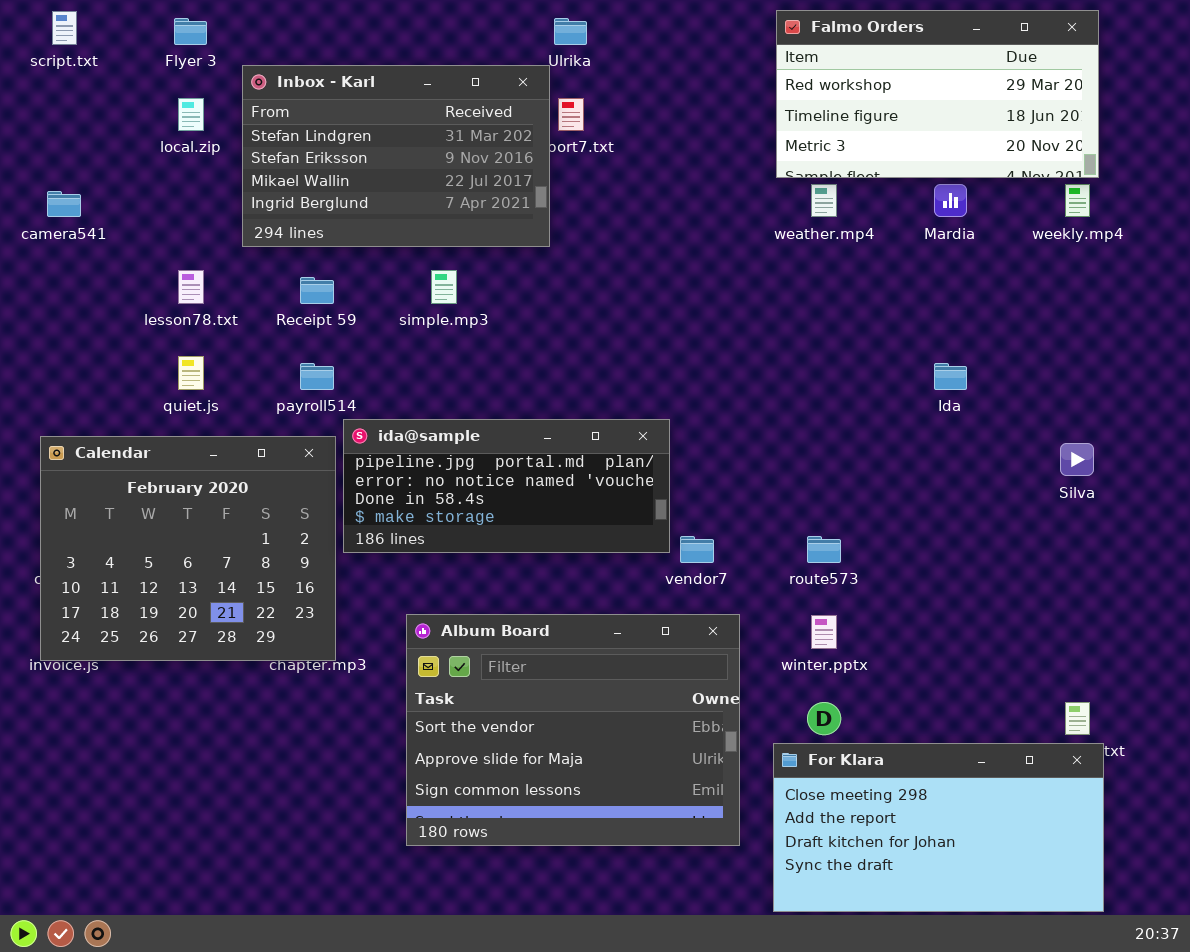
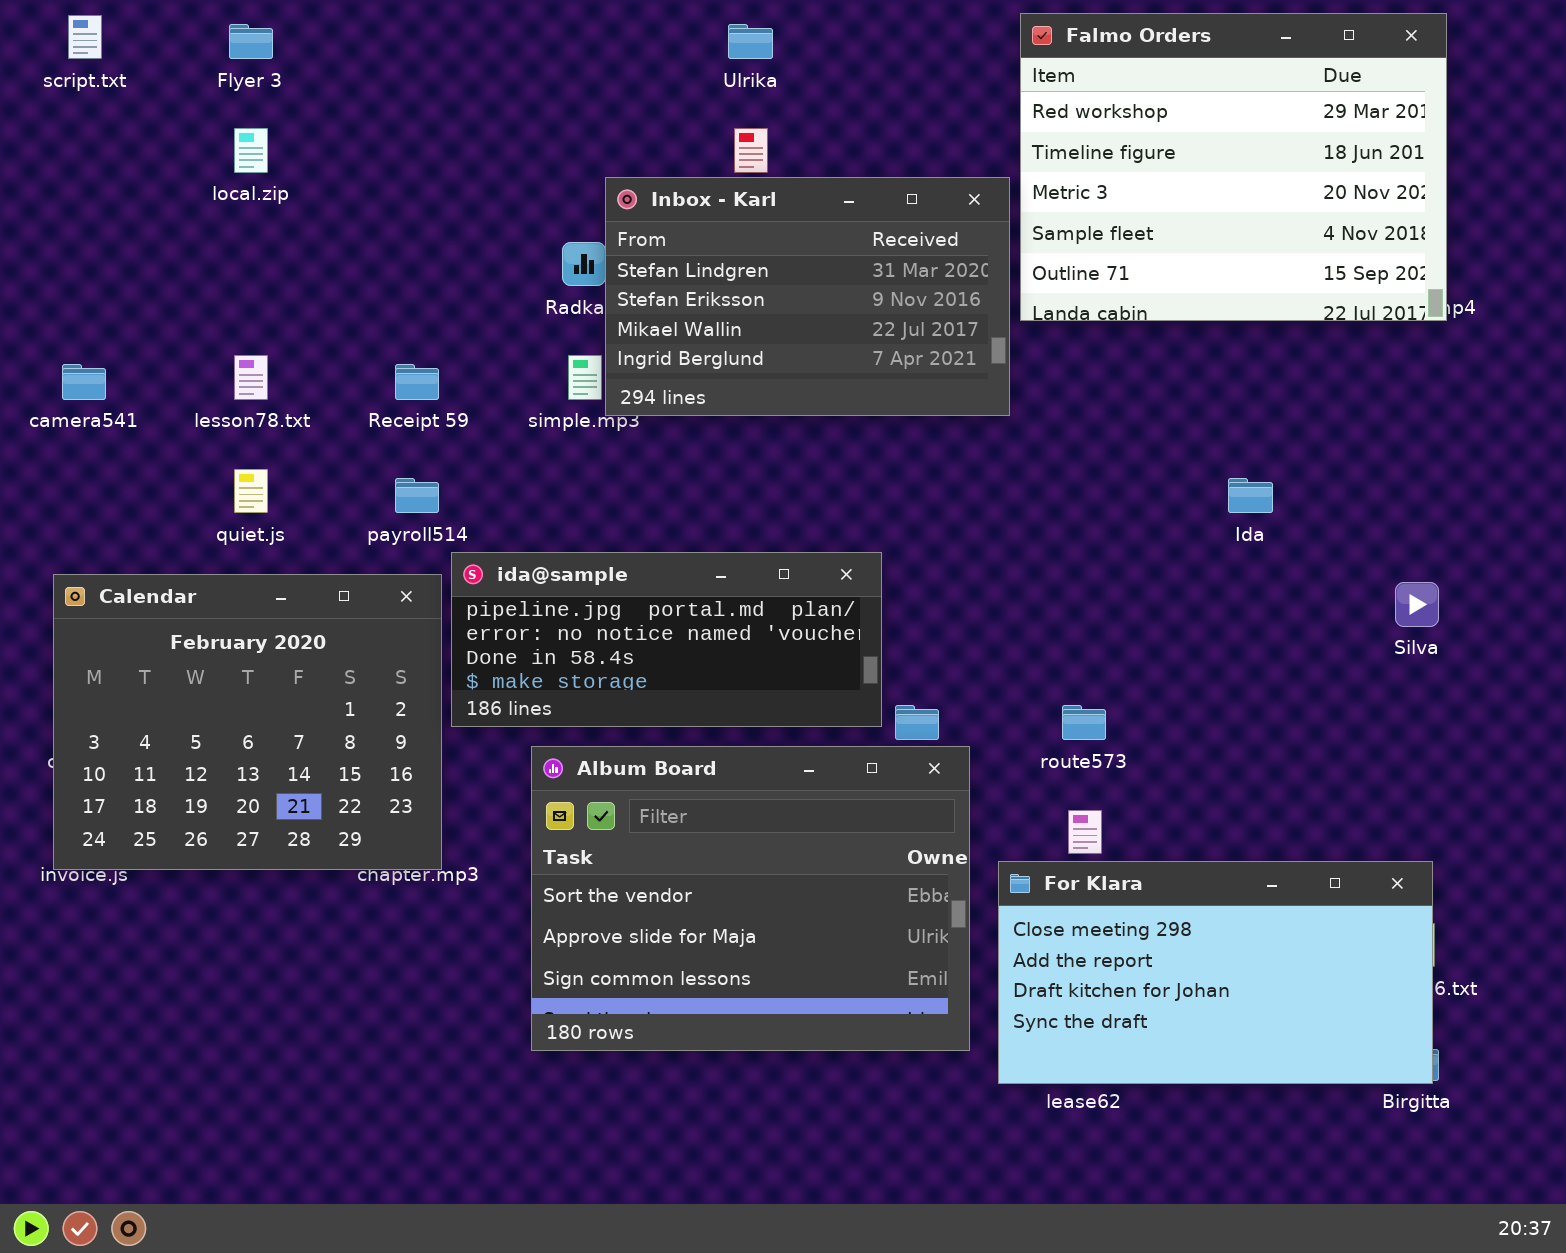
Falmo Orders: [776,10,1099,178] -> [1020,13,1447,321], resized
Inbox - Karl: [242,65,550,247] -> [605,177,1010,416], moved
camera541: [47,191,81,217] -> [62,364,106,400], moved
Album Board: [406,614,740,846] -> [531,746,970,1051], moved
For Klara: [773,743,1104,912] -> [998,861,1433,1084], moved

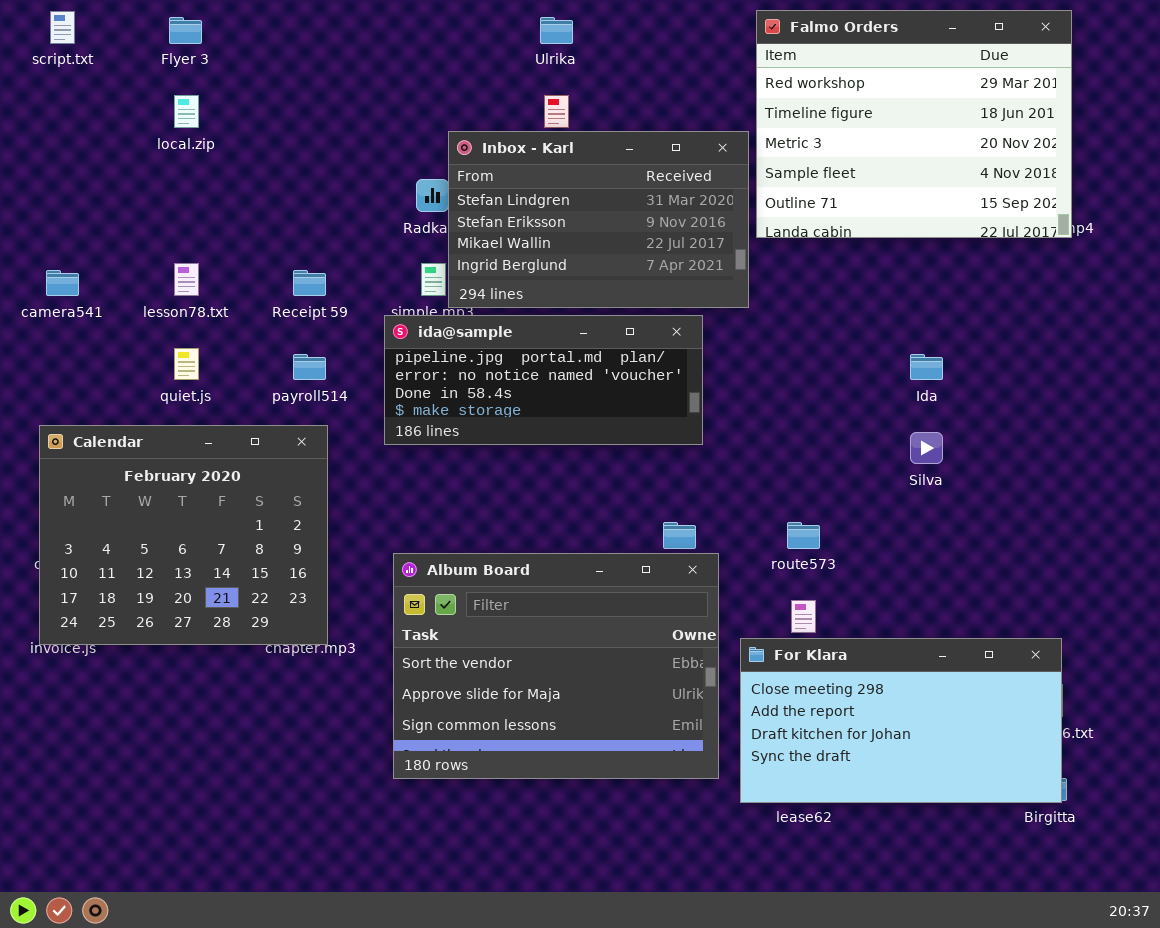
ida@sample: [451,552,882,727] -> [384,315,703,445], moved
Silva: [1395,582,1439,627] -> [910,432,943,464], moved

